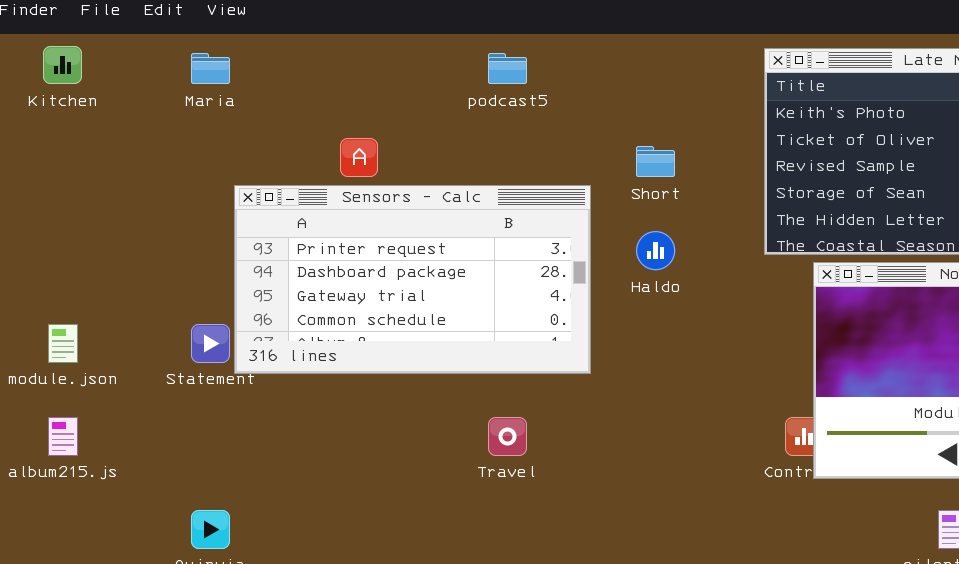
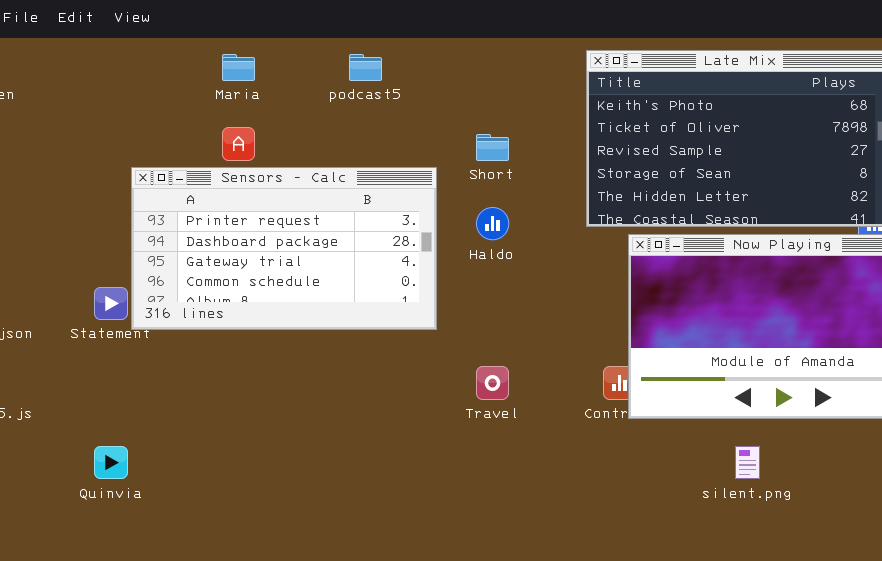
Maria: [191,53,230,84] -> [222,54,255,81], moved
Travel: [488,417,527,456] -> [476,366,509,400], moved

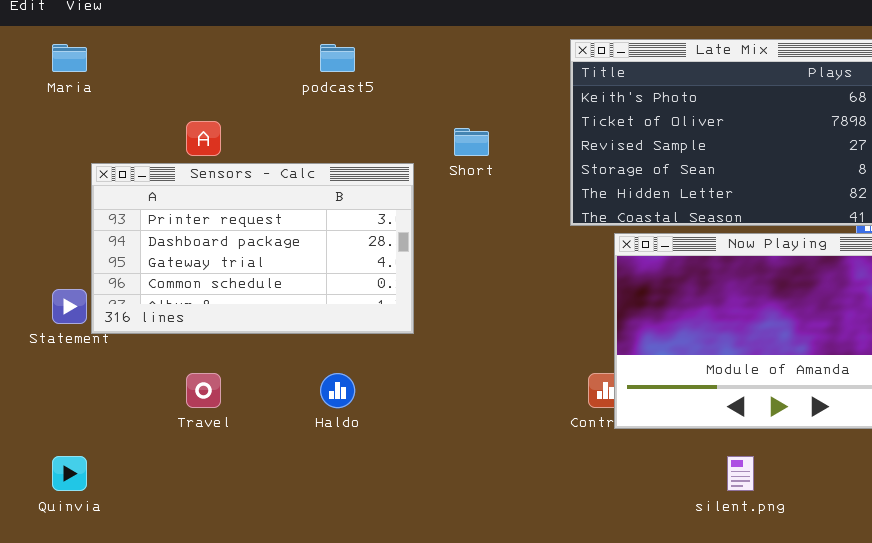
Maria: [222,54,255,81] -> [52,44,87,72], moved
Haldo: [476,207,509,240] -> [320,373,355,408], moved
Travel: [476,366,509,400] -> [186,373,221,408], moved

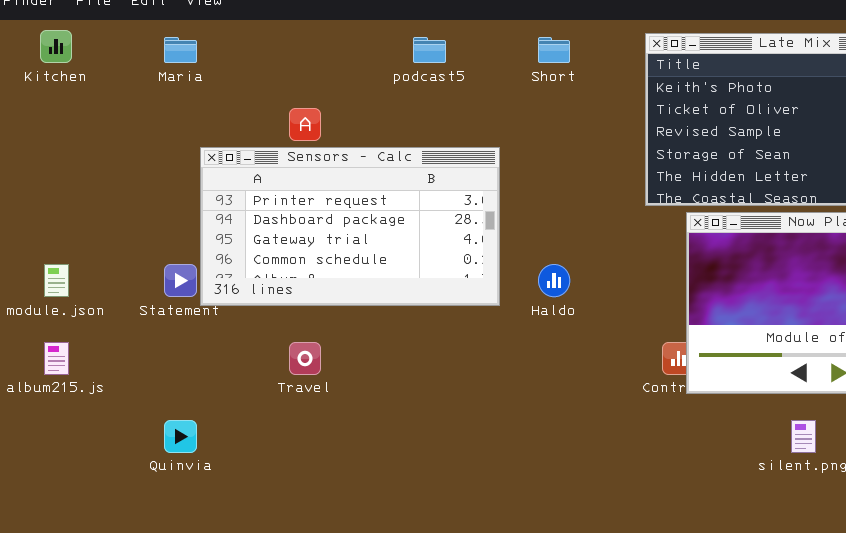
Short: [454,128,489,156] -> [538,37,570,63], moved
Haldo: [320,373,355,408] -> [538,264,570,297], moved

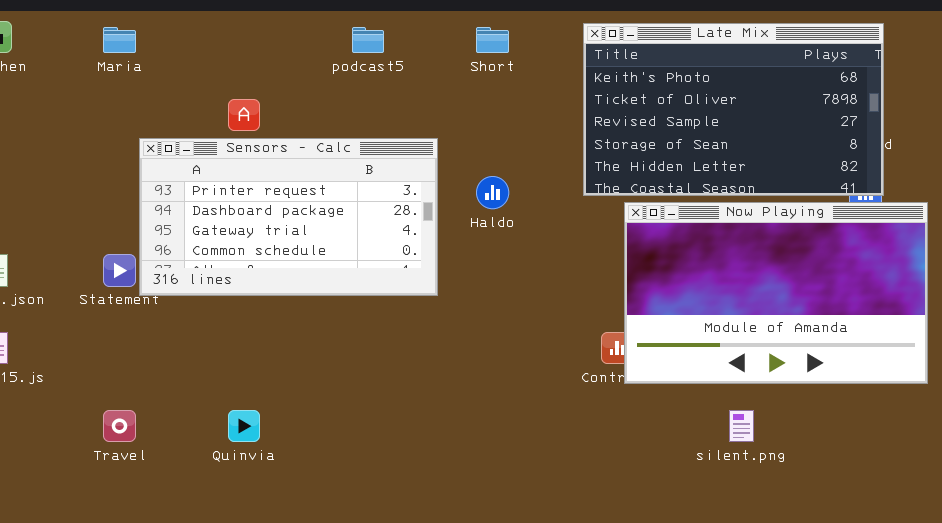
Haldo: [538,264,570,297] -> [476,176,509,209], moved
Travel: [289,342,321,375] -> [103,410,136,442], moved
Quinvia: [164,420,197,453] -> [228,410,260,442], moved

